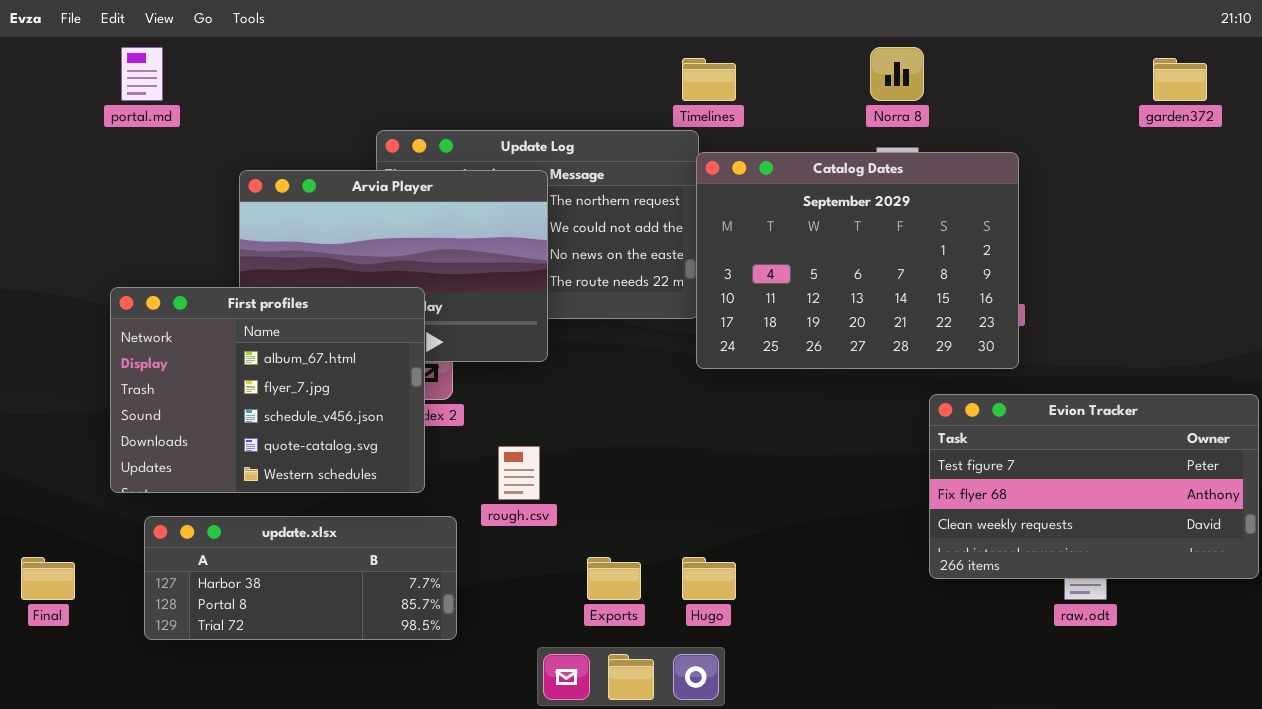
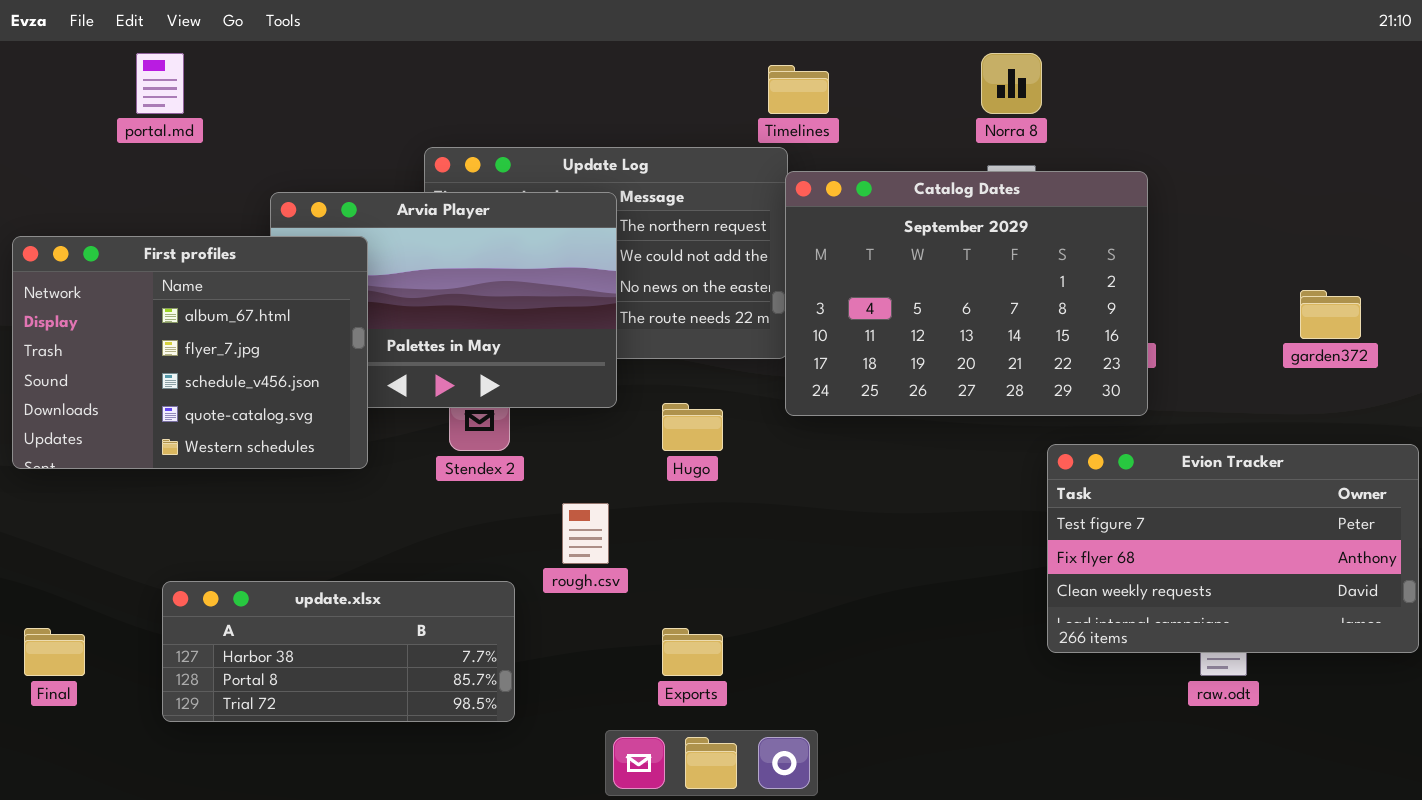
garden372: [1153,58,1207,101] -> [1300,290,1361,339], moved
First profiles: [110,287,425,493] -> [12,236,368,469], moved
Hugo: [682,557,736,600] -> [662,403,723,451], moved

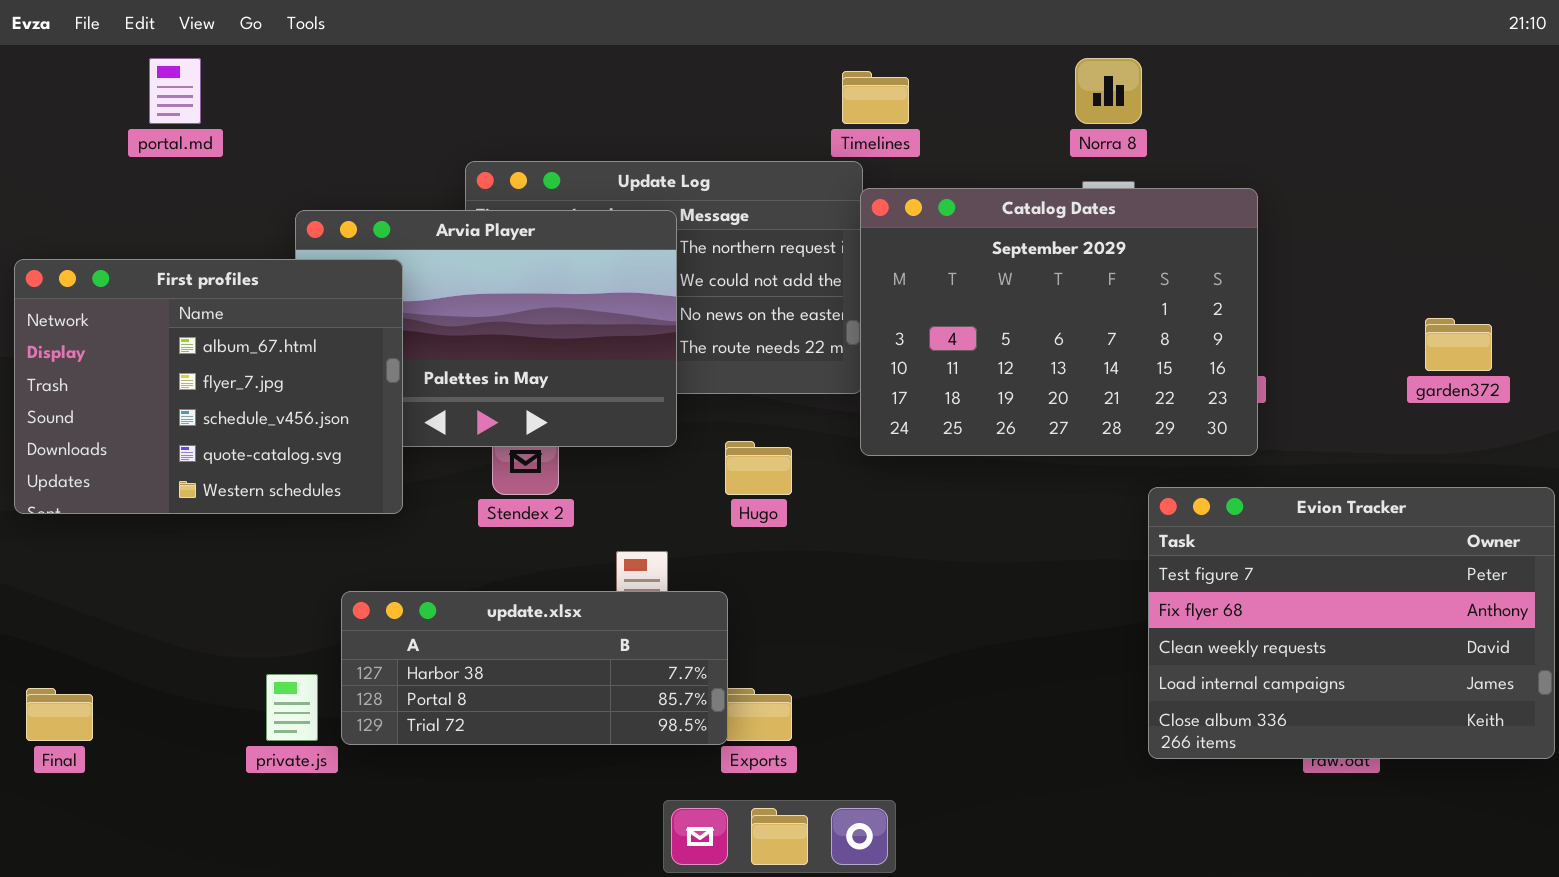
Evion Tracker: [1047,444,1419,653] -> [1148,487,1555,759], resized
update.xlsx: [162,581,515,722] -> [341,591,728,745], moved

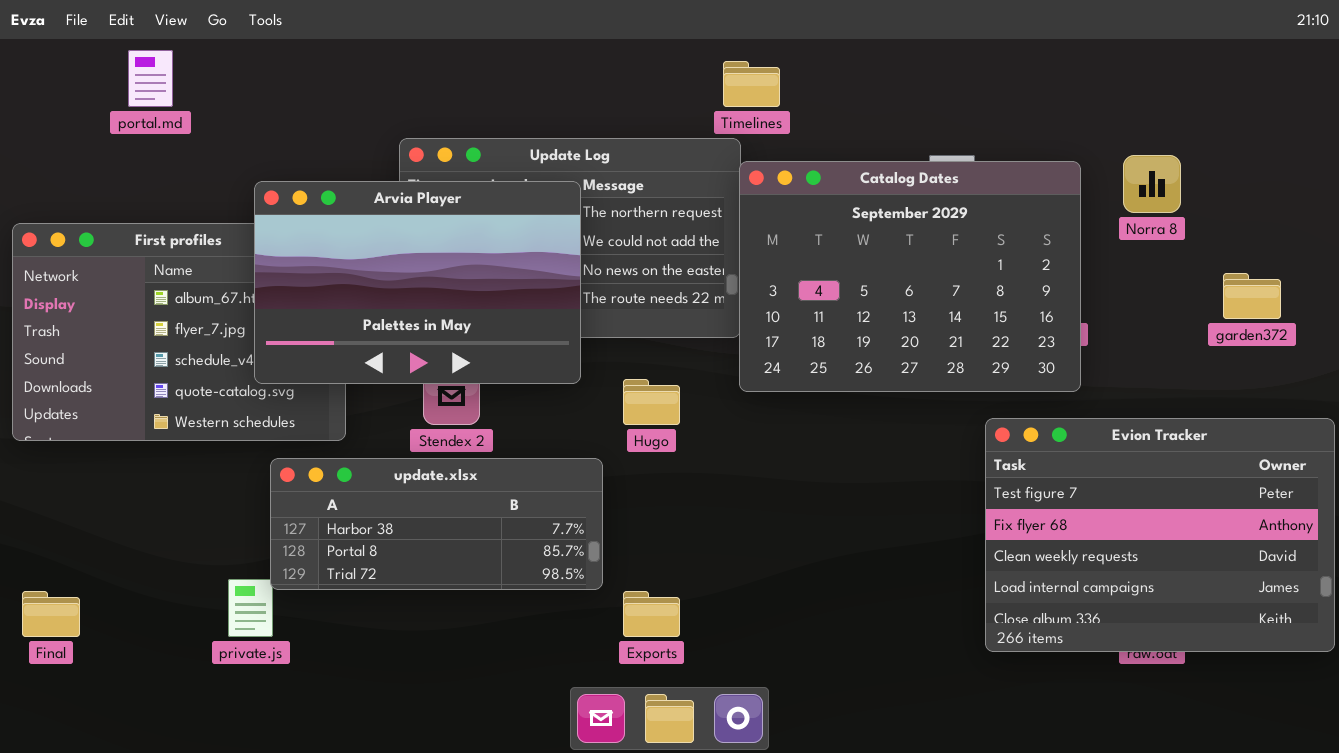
Norra 8: [1075,58,1142,124] -> [1123,155,1181,213], moved
Arvia Player: [295,210,677,447] -> [254,181,581,384], raised
update.xlsx: [341,591,728,745] -> [270,458,603,590], moved

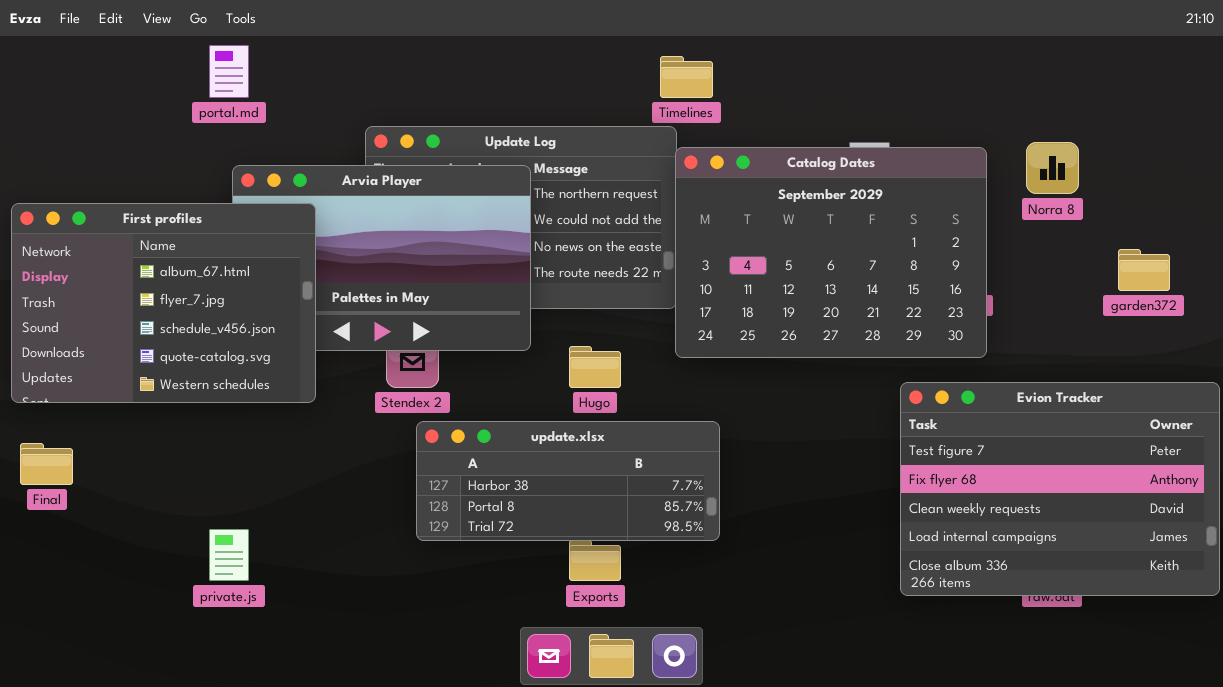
portal.md: [128,50,173,107] -> [209,45,249,98], moved
First profiles: [12,223,346,441] -> [11,203,316,403], raised
update.xlsx: [270,458,603,590] -> [416,421,720,541], moved
Final: [22,591,80,637] -> [20,443,73,485], moved

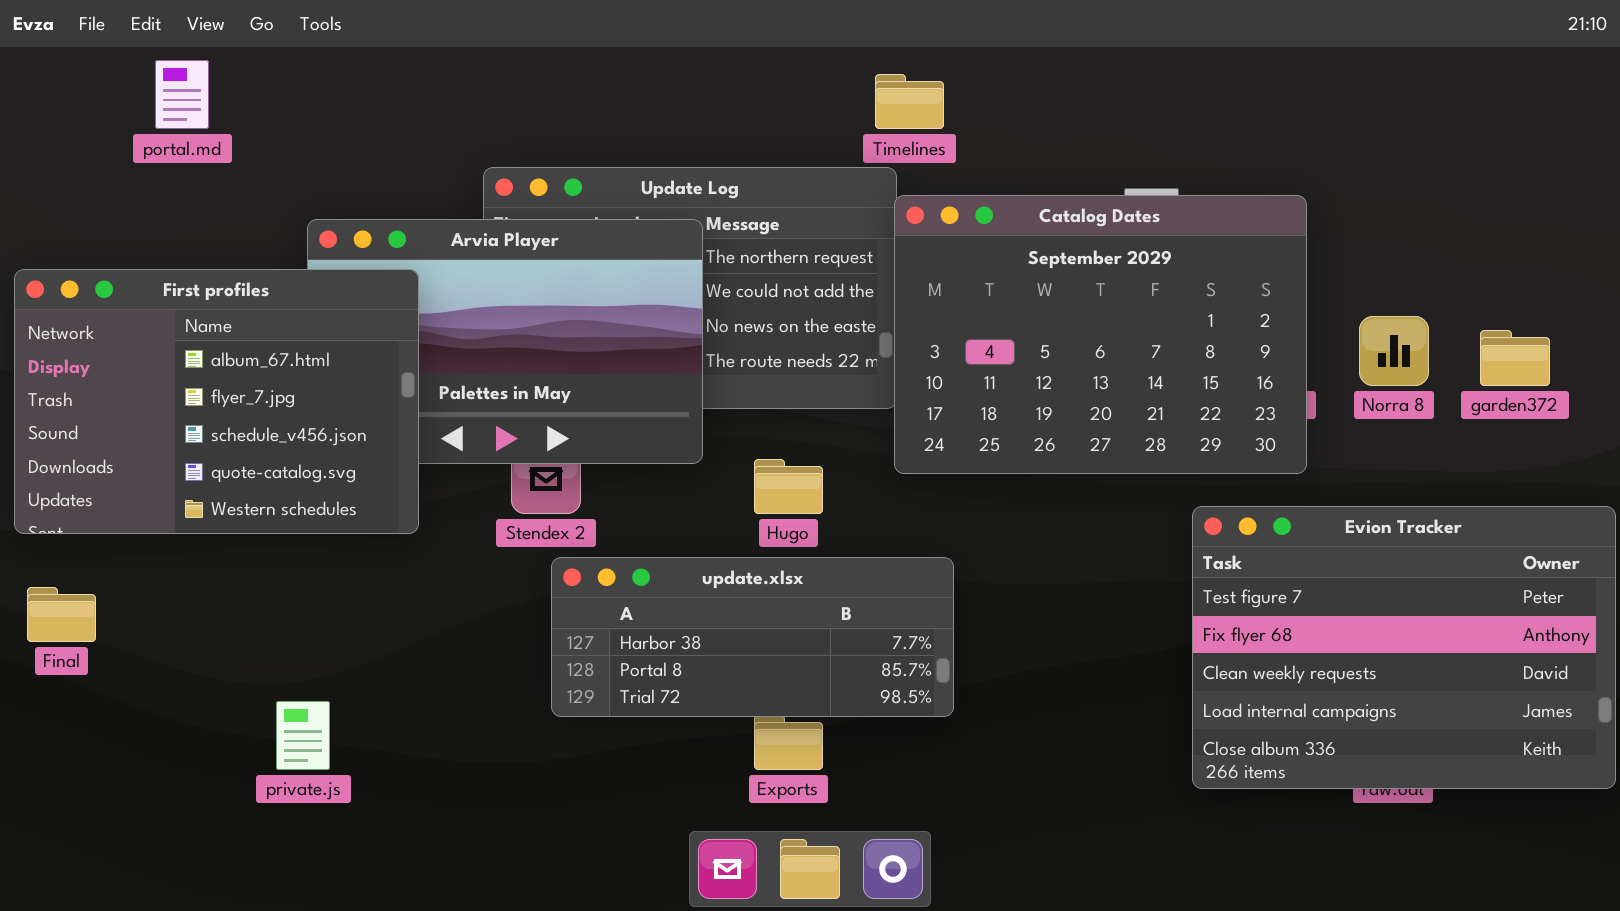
portal.md: [209,45,249,98] -> [155,60,209,129], moved
Norra 8: [1026,142,1079,194] -> [1359,316,1429,386], moved

